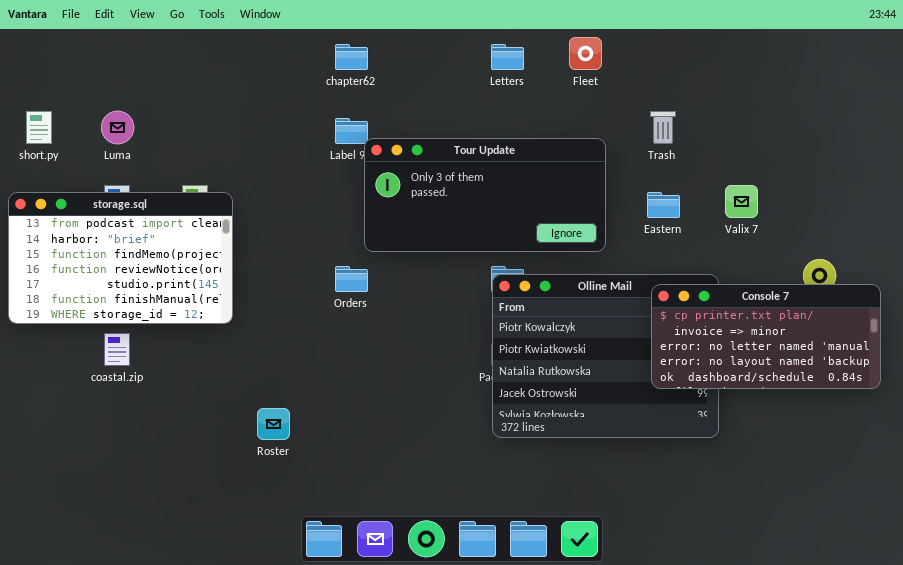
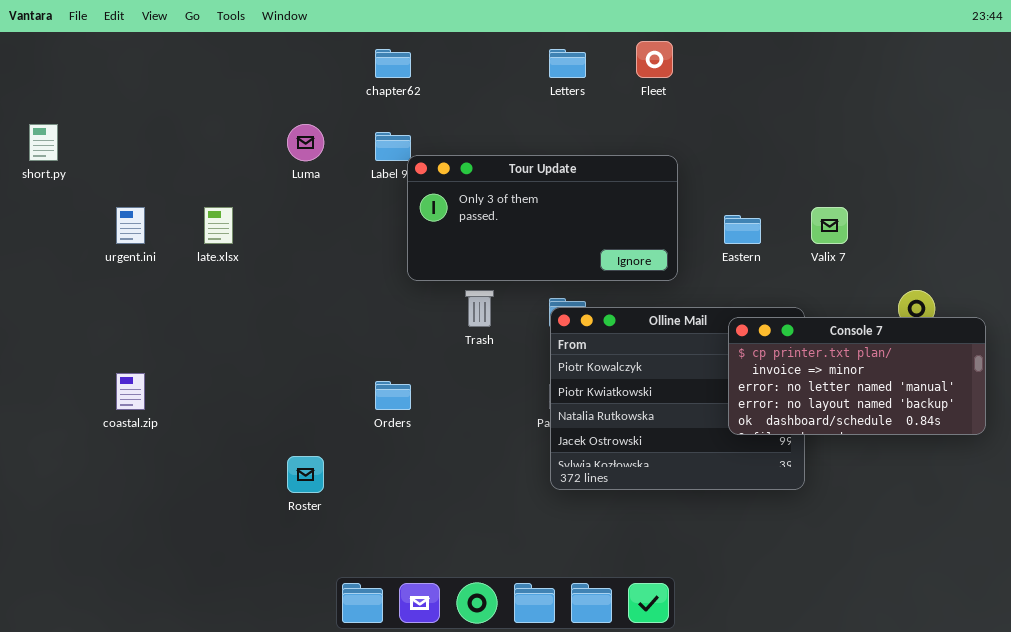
Luma: [101,111,134,144] -> [287,124,324,161], moved
Trash: [650,111,676,144] -> [465,290,494,327], moved
storage.sql: [8,192,233,324] -> none, closed
Orders: [335,266,368,292] -> [375,381,411,410], moved

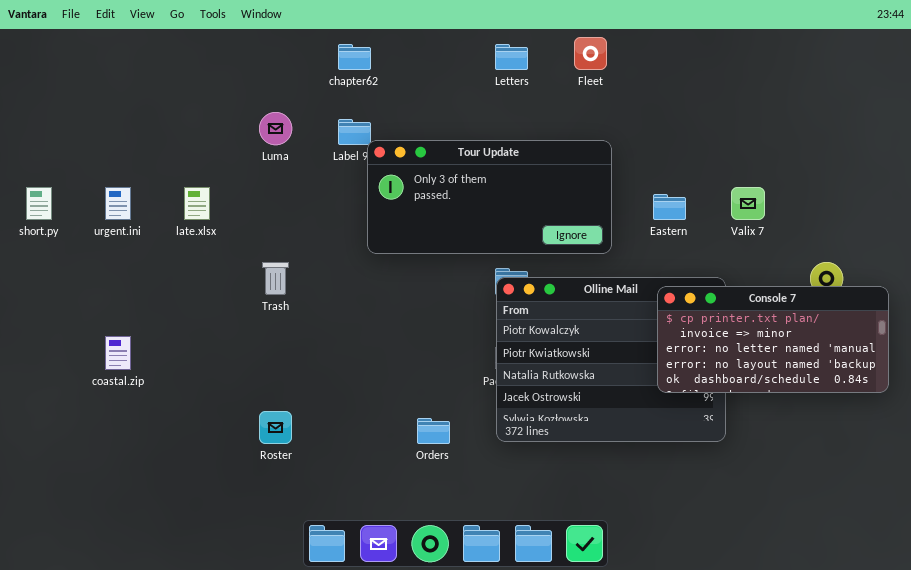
short.py: [29,124,58,161] -> [26,187,52,220], moved
Trash: [465,290,494,327] -> [262,262,289,295], moved
Orders: [375,381,411,410] -> [417,418,450,444], moved

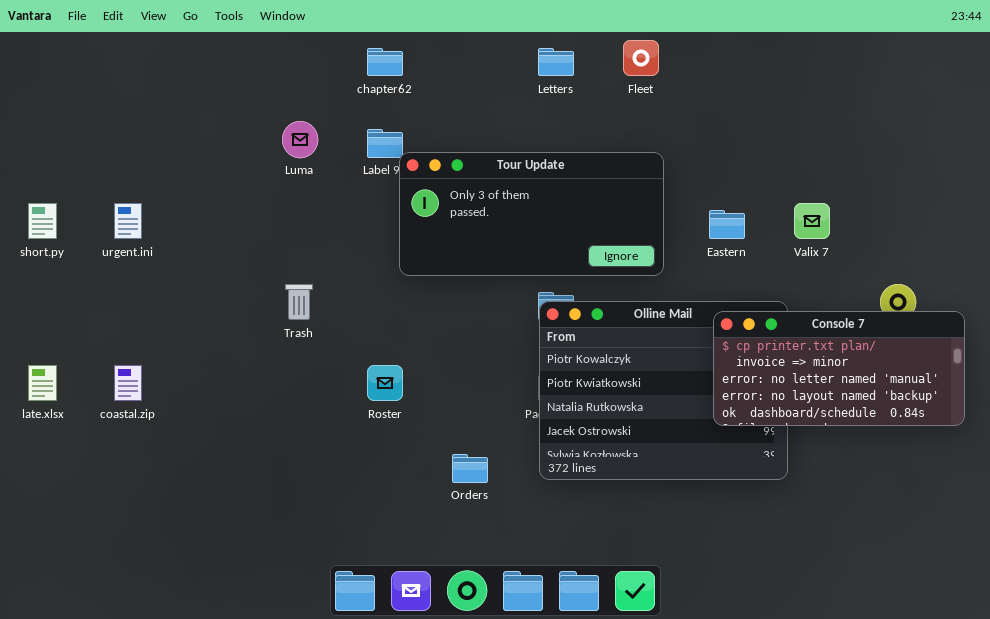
late.xlsx: [184,187,210,220] -> [28,365,57,401], moved
Roster: [259,411,292,444] -> [367,365,403,401], moved

